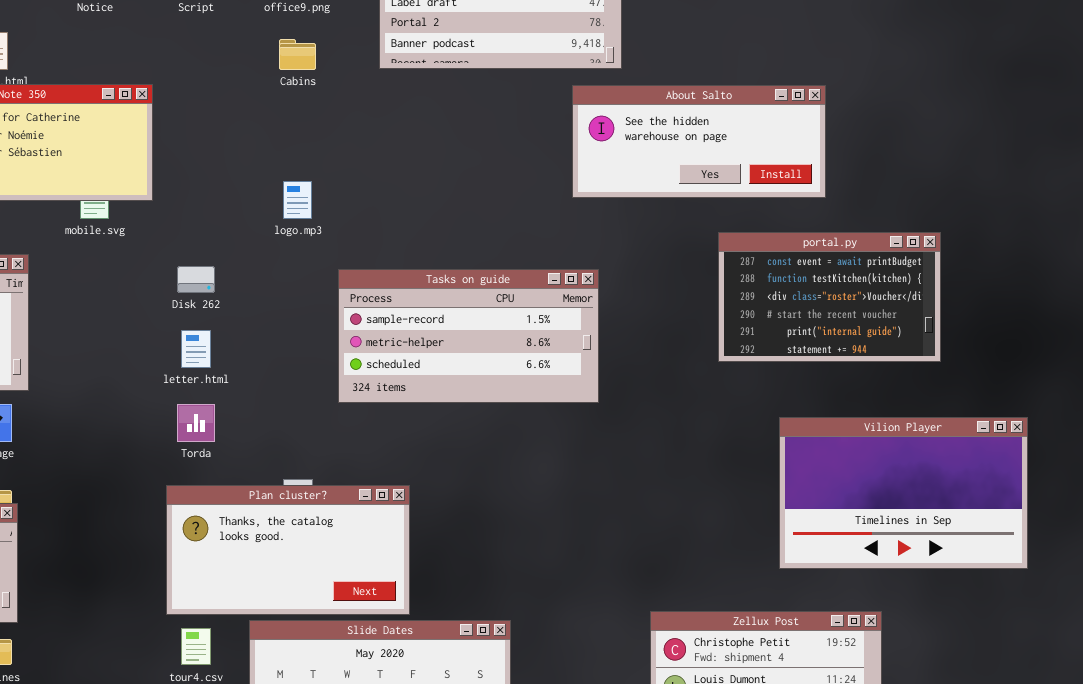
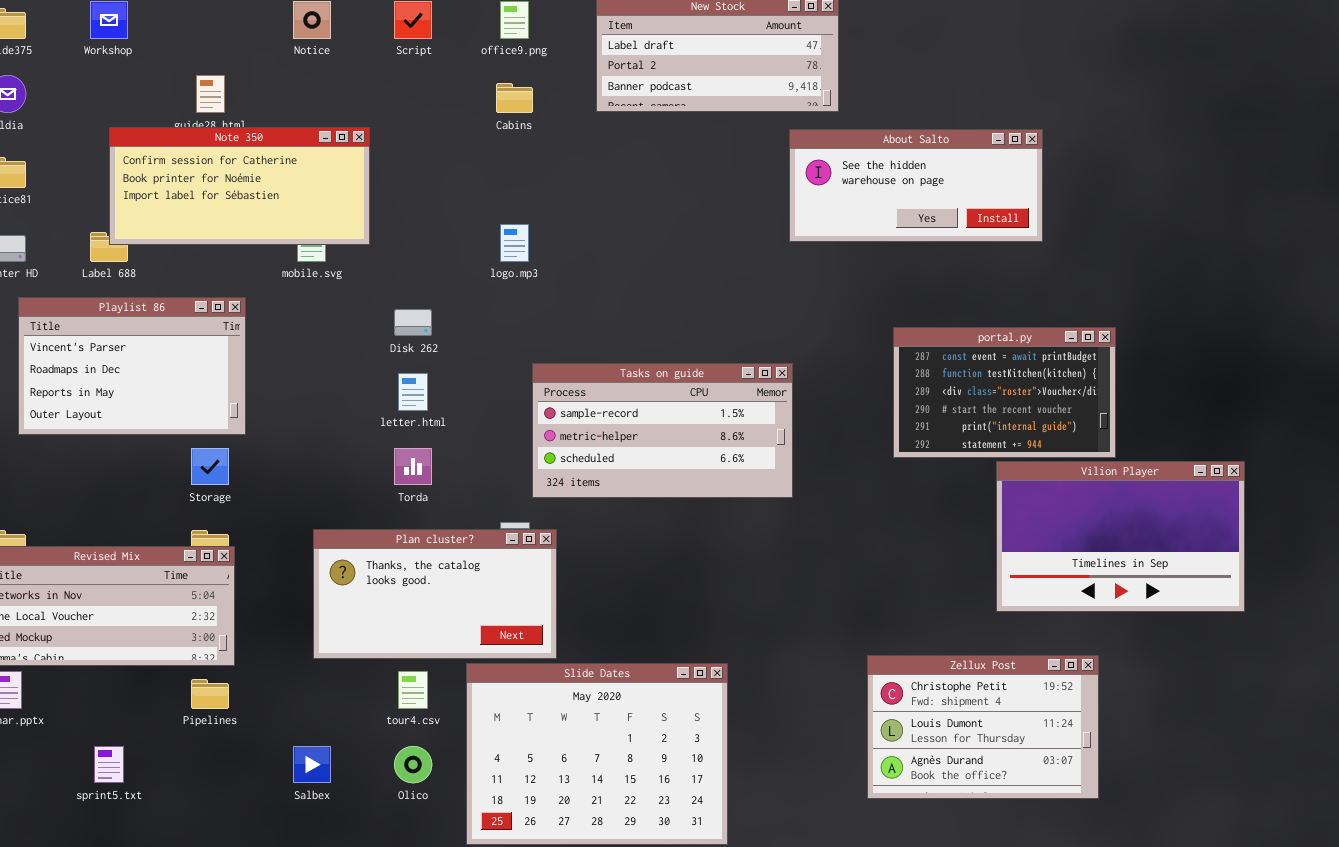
portal.py: [718,232,941,362] -> [893,327,1116,458], moved
Tasks on guide: [338,269,599,403] -> [532,363,793,498], moved
Plan cluster?: [166,485,410,615] -> [313,529,557,659], moved

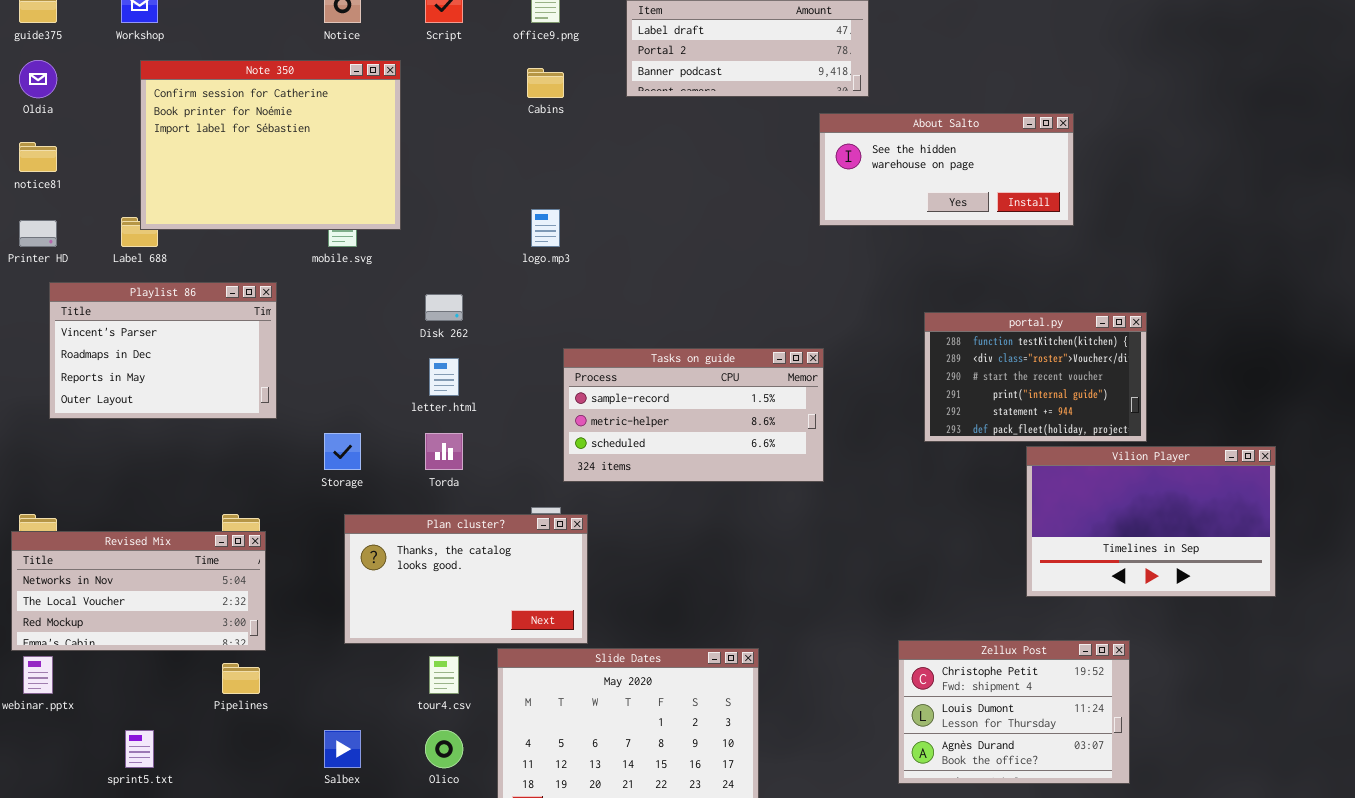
Note 350: [109,127,370,245] -> [140,60,401,230], resized
portal.py: [893,327,1116,458] -> [924,312,1147,442], scrolled down 1 row
Storage: [191,448,229,485] -> [324,433,361,470], moved

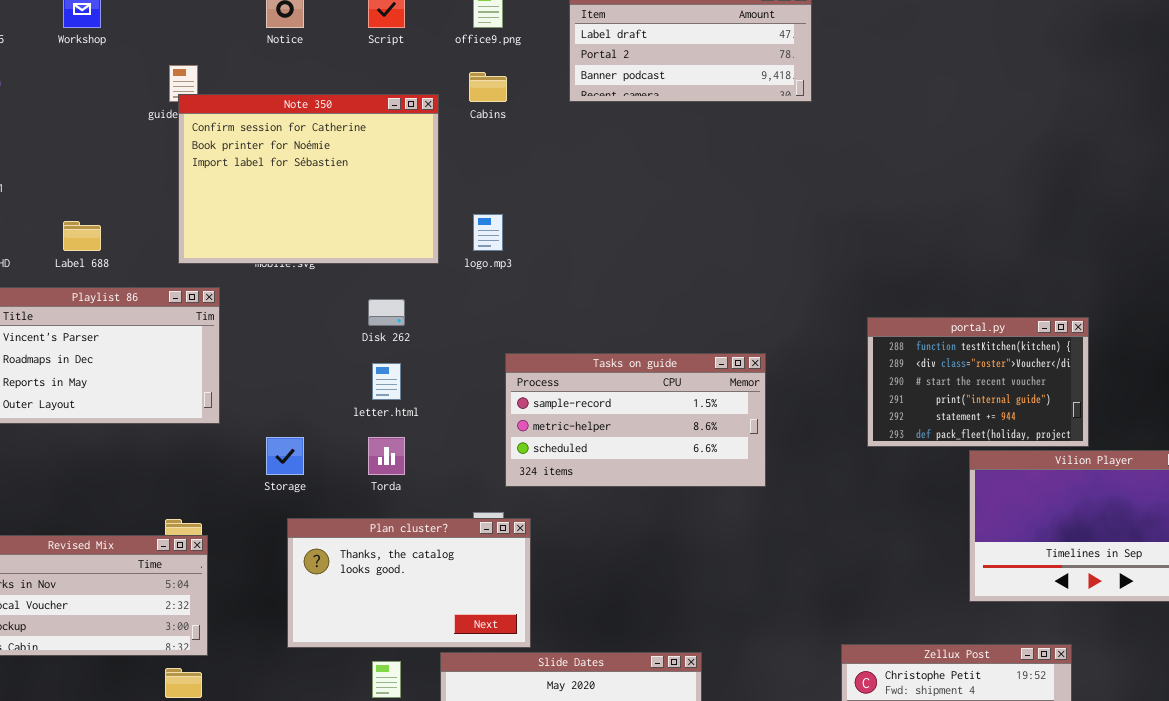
Note 350: [140,60,401,230] -> [178,94,439,264], moved
About Salto: [819,113,1074,226] -> none, closed

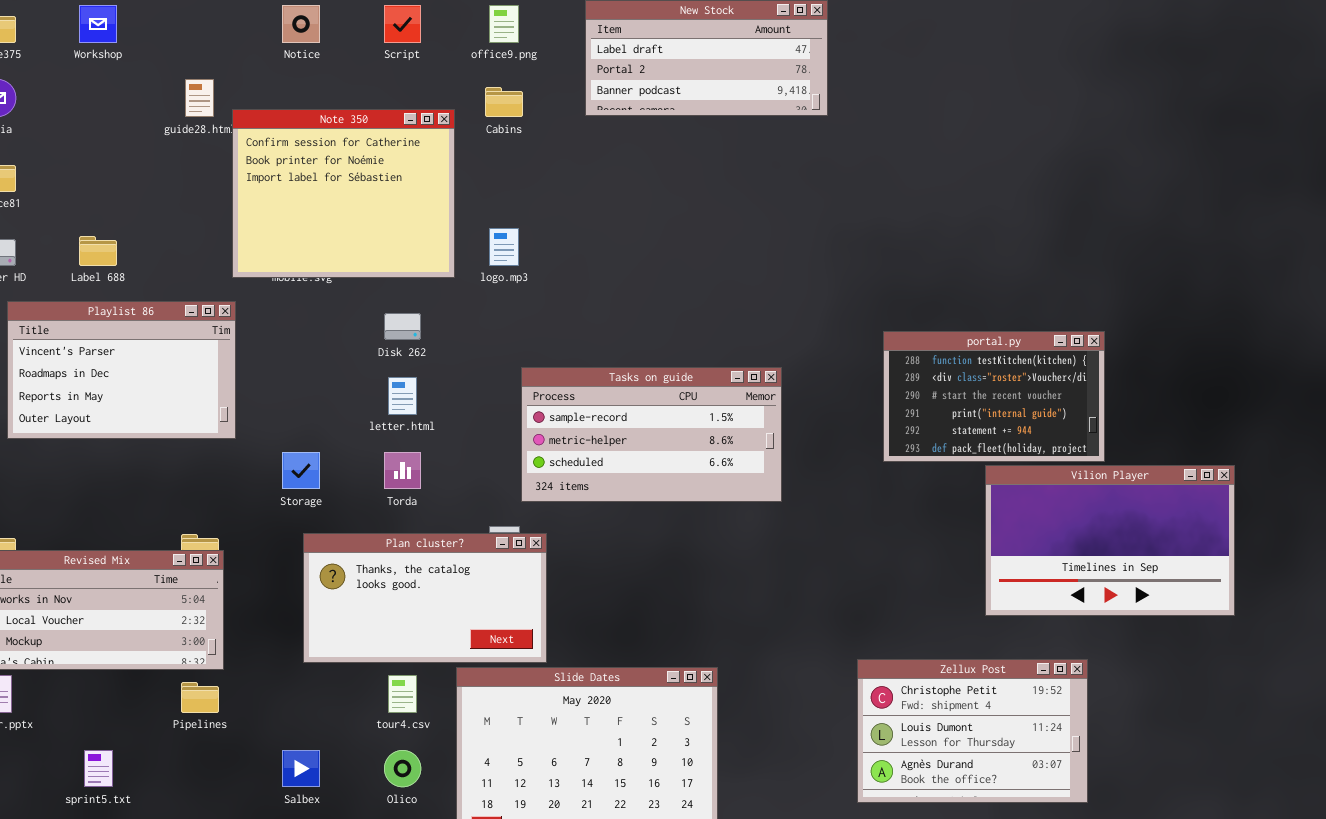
Note 350: [178,94,439,264] -> [232,109,455,278], resized

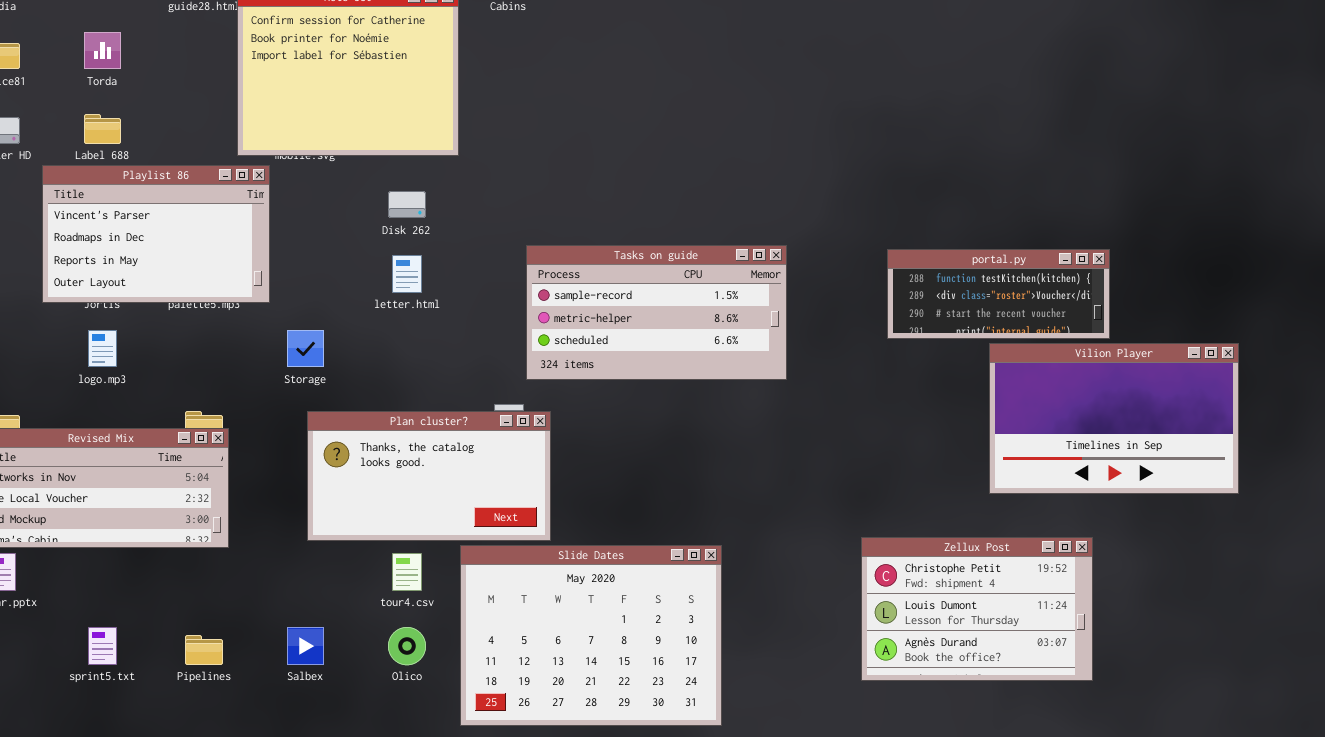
logo.mp3: [489,228,519,266] -> [88,330,117,367], moved
Playlist 86: [7,301,236,439] -> [42,165,270,303], moved
portal.py: [883,331,1105,462] -> [887,249,1110,339], resized
Torda: [384,452,421,489] -> [84,32,121,69], moved
Pipelines: [181,682,219,713] -> [185,635,223,665], moved

